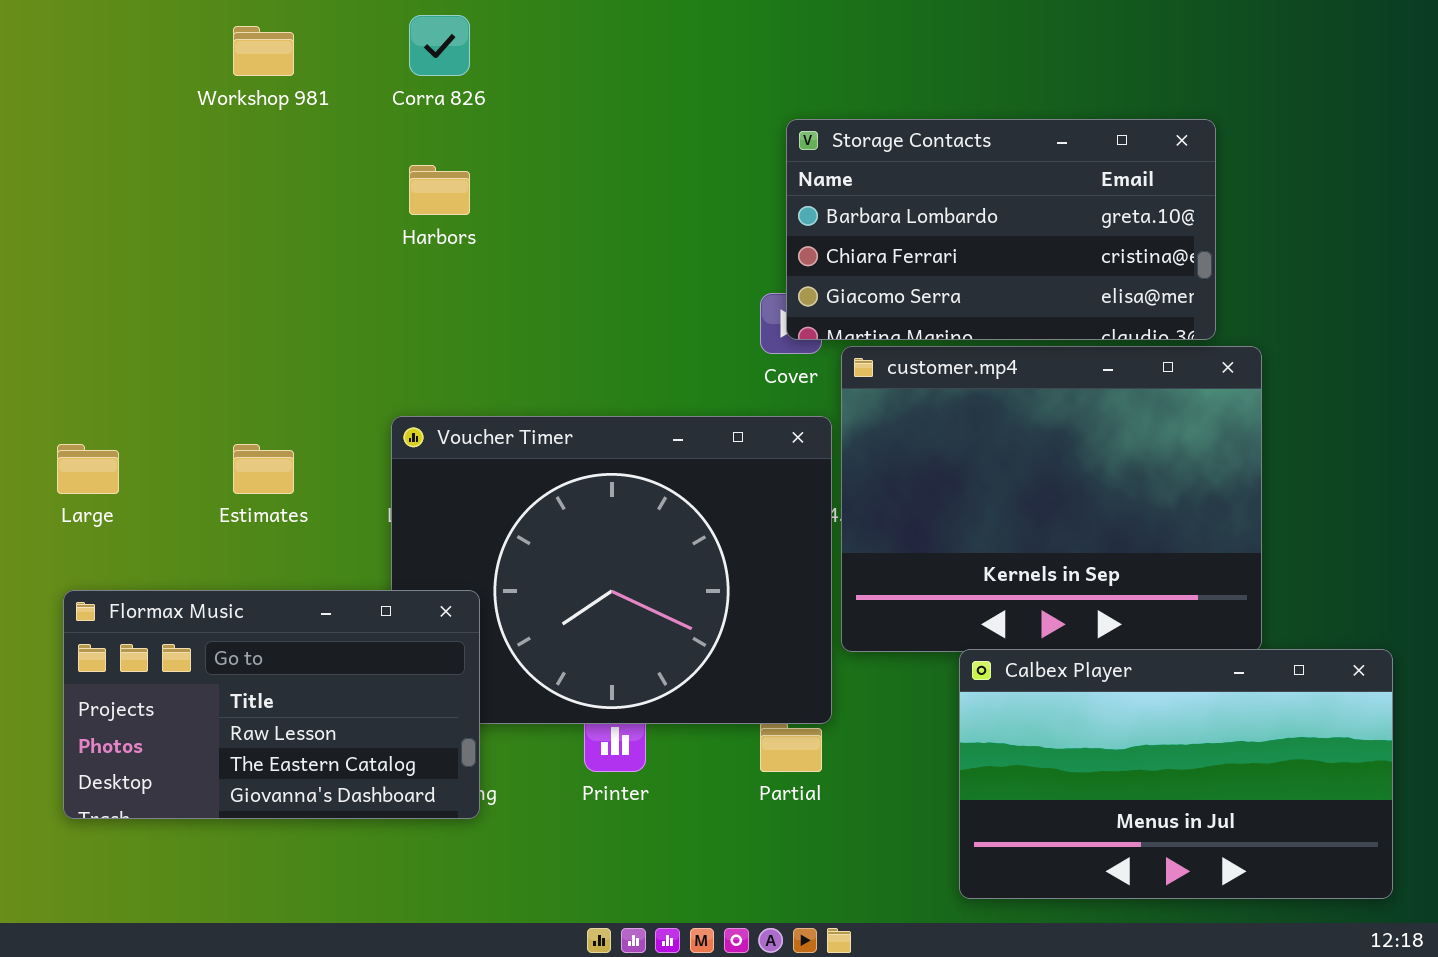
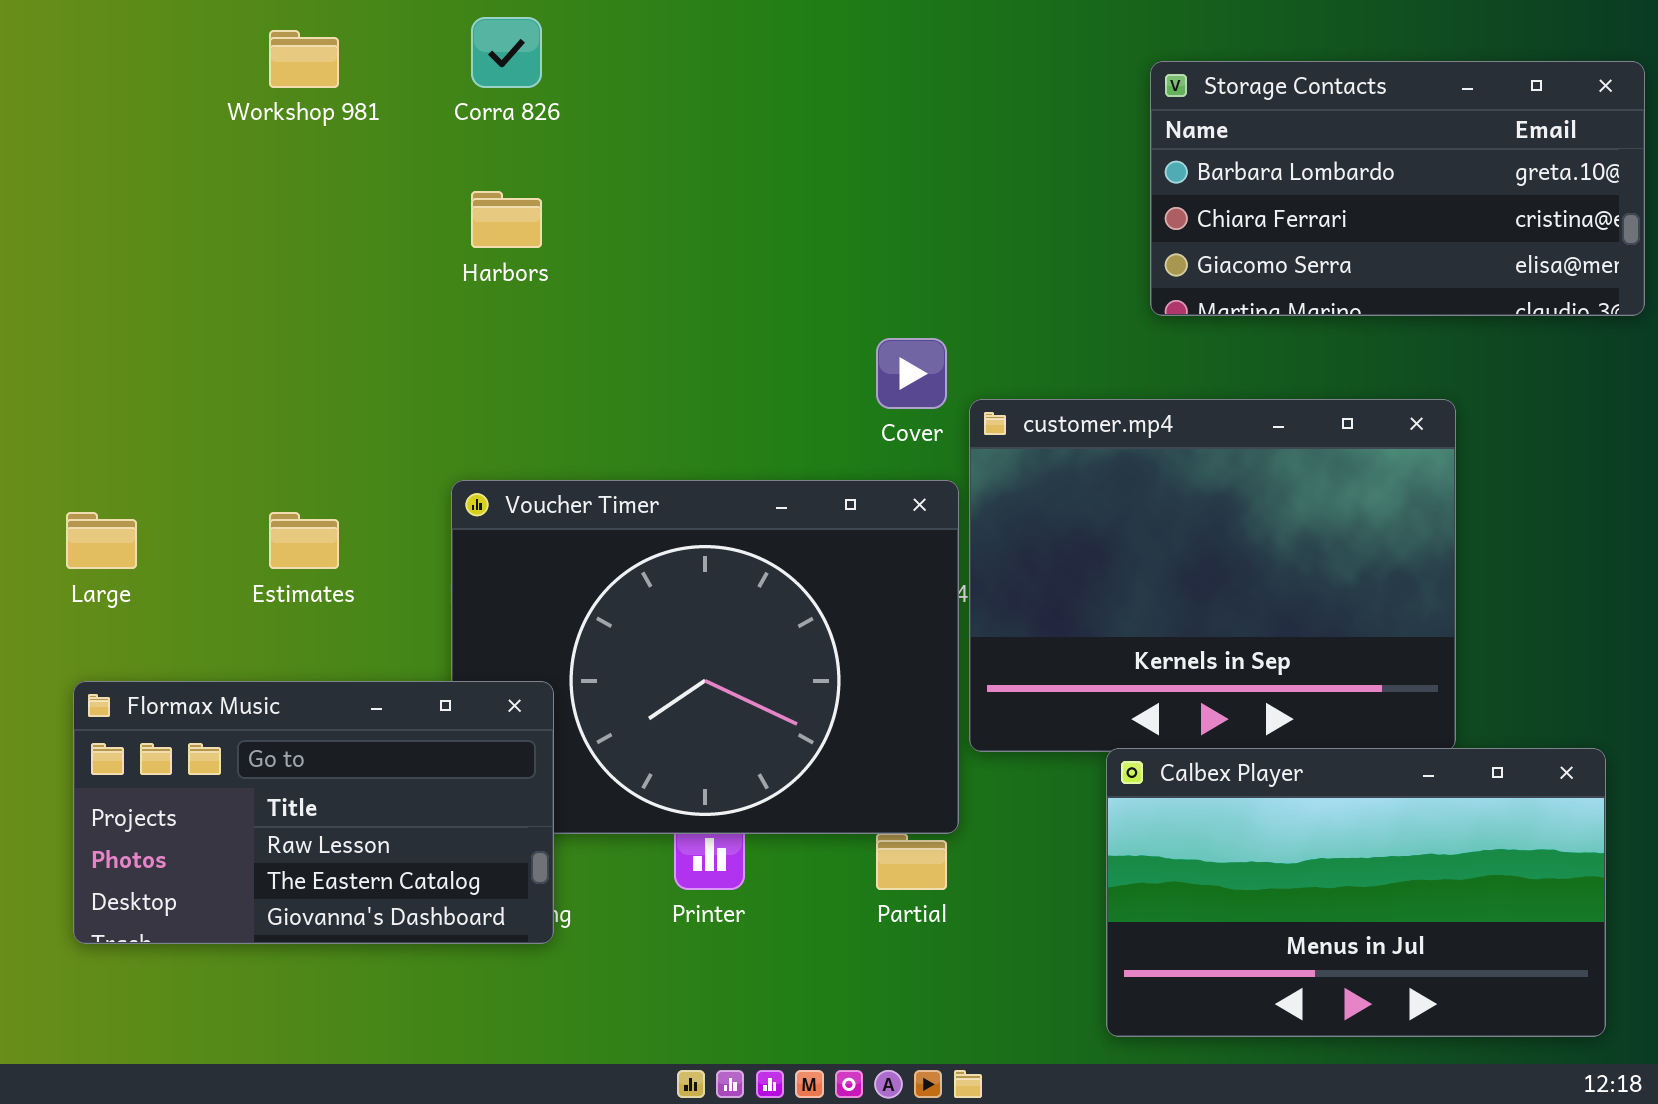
Storage Contacts: [786,119,1216,340] -> [1150,61,1645,316], moved

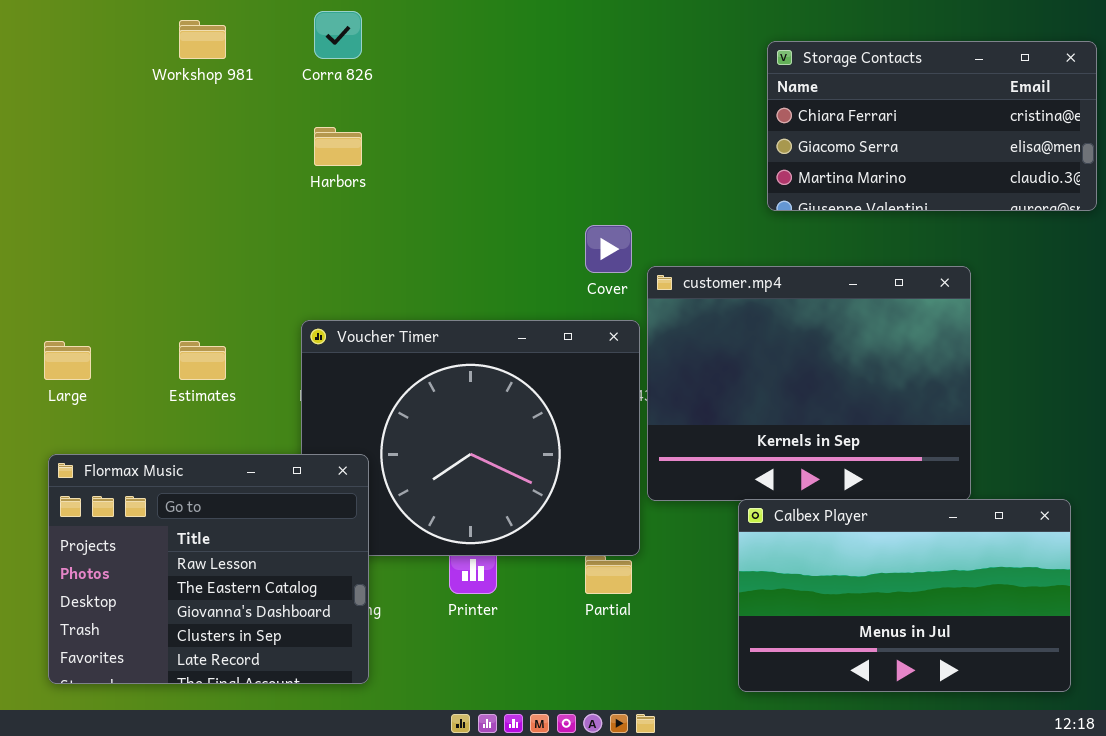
Storage Contacts: [1150,61,1645,316] -> [767,41,1097,211], scrolled down 1 row
Flormax Music: [73,681,554,944] -> [48,454,369,684], resized

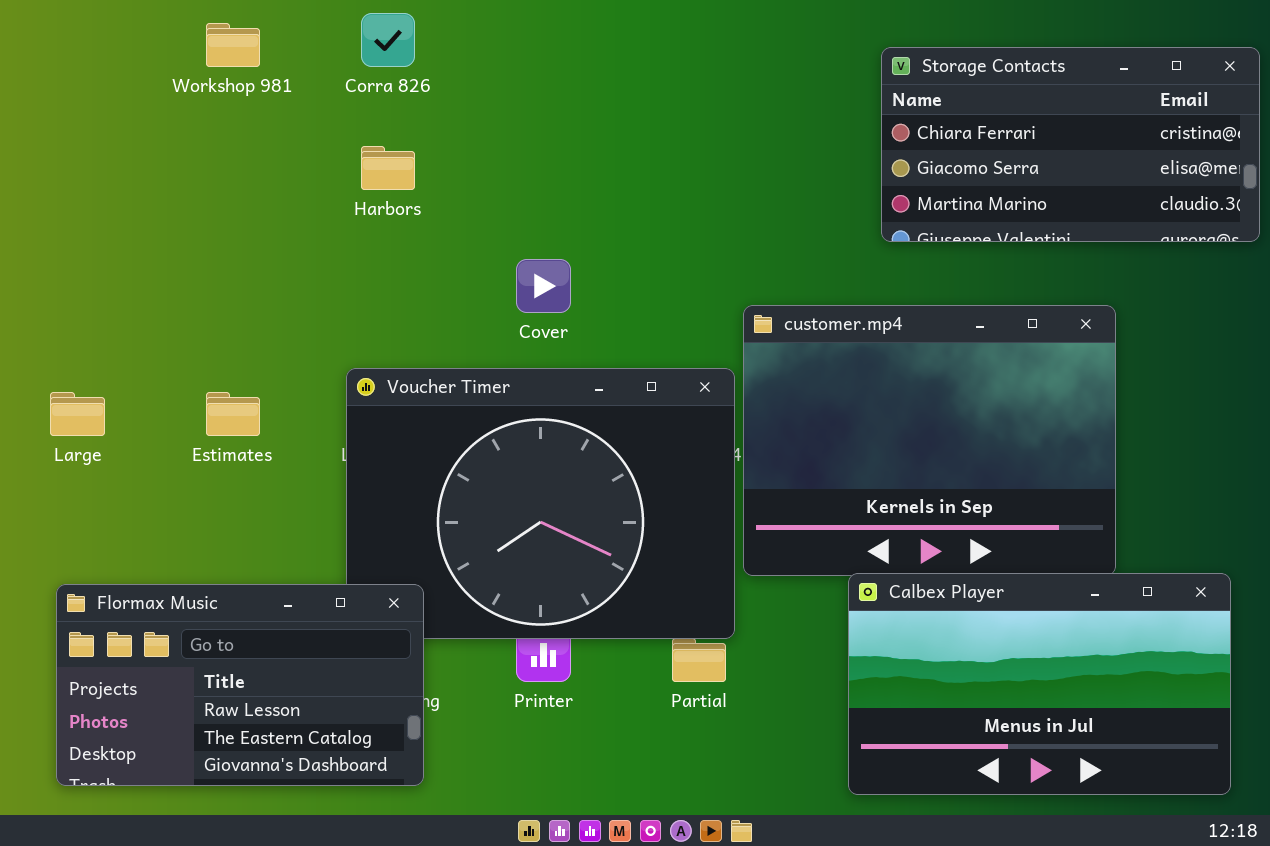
Cover: [585,225,632,273] -> [516,259,571,313], moved
Flormax Music: [48,454,369,684] -> [56,584,424,786], resized

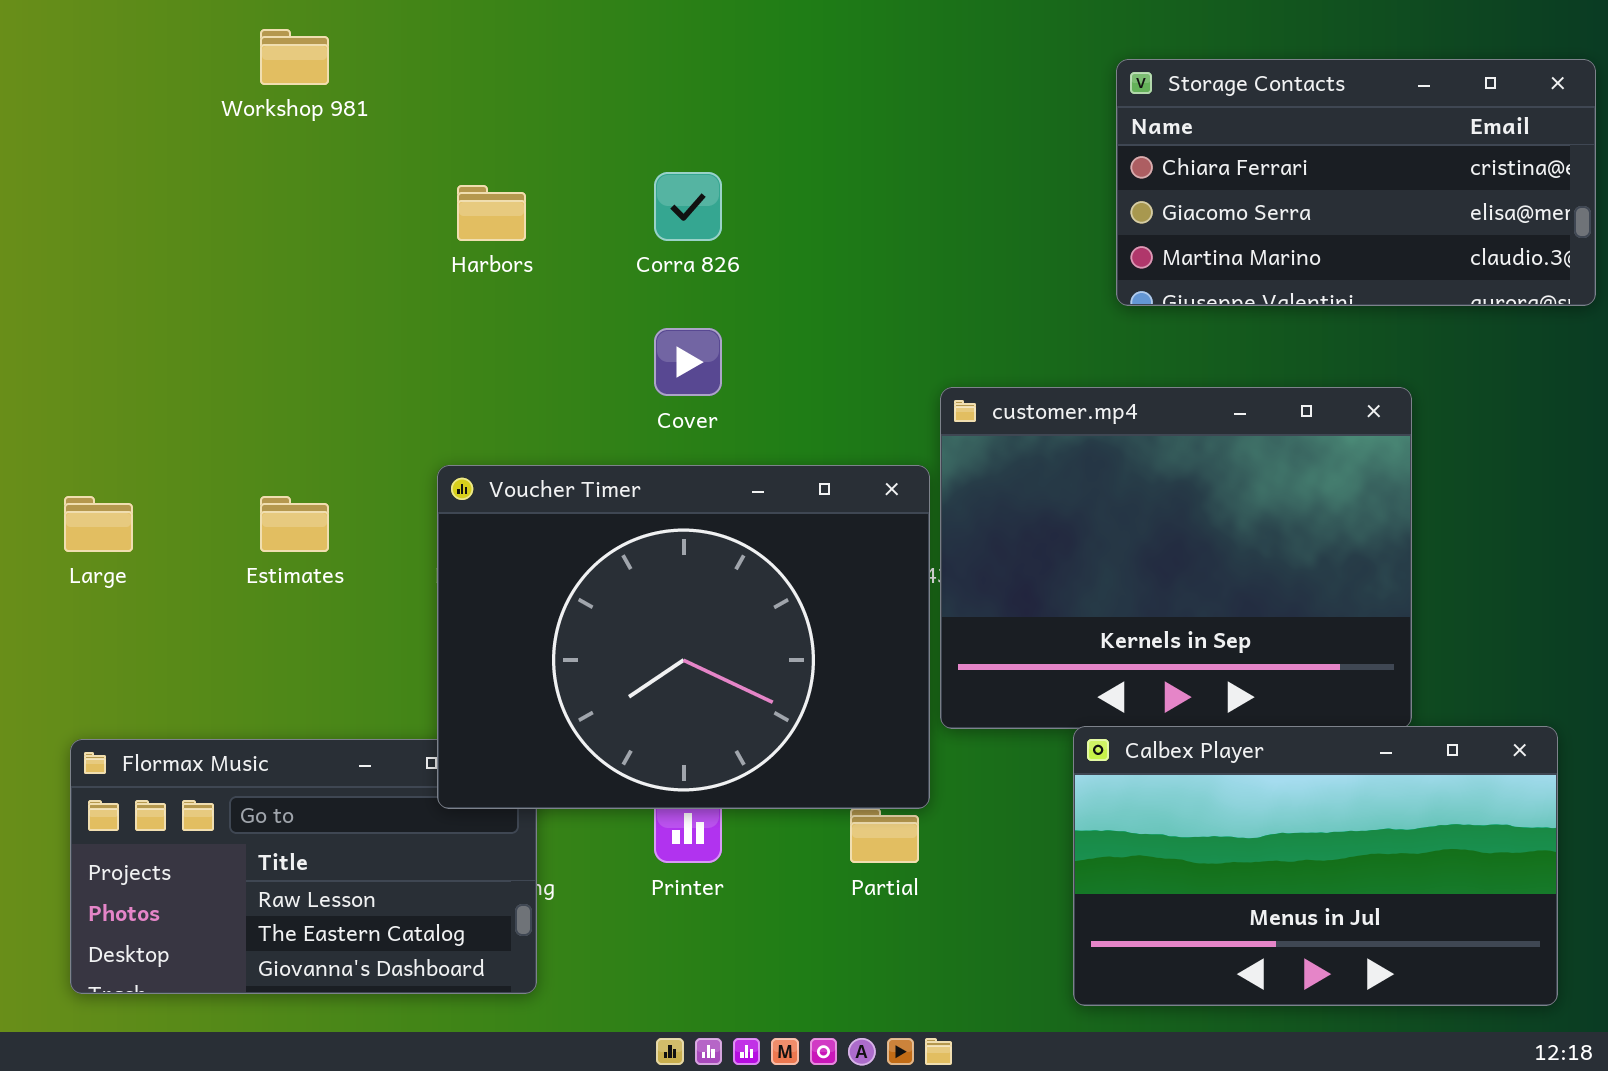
Corra 826: [361,13,415,67] -> [654,172,722,241], moved
Voucher Timer: [346,368,735,639] -> [437,465,930,809], raised

